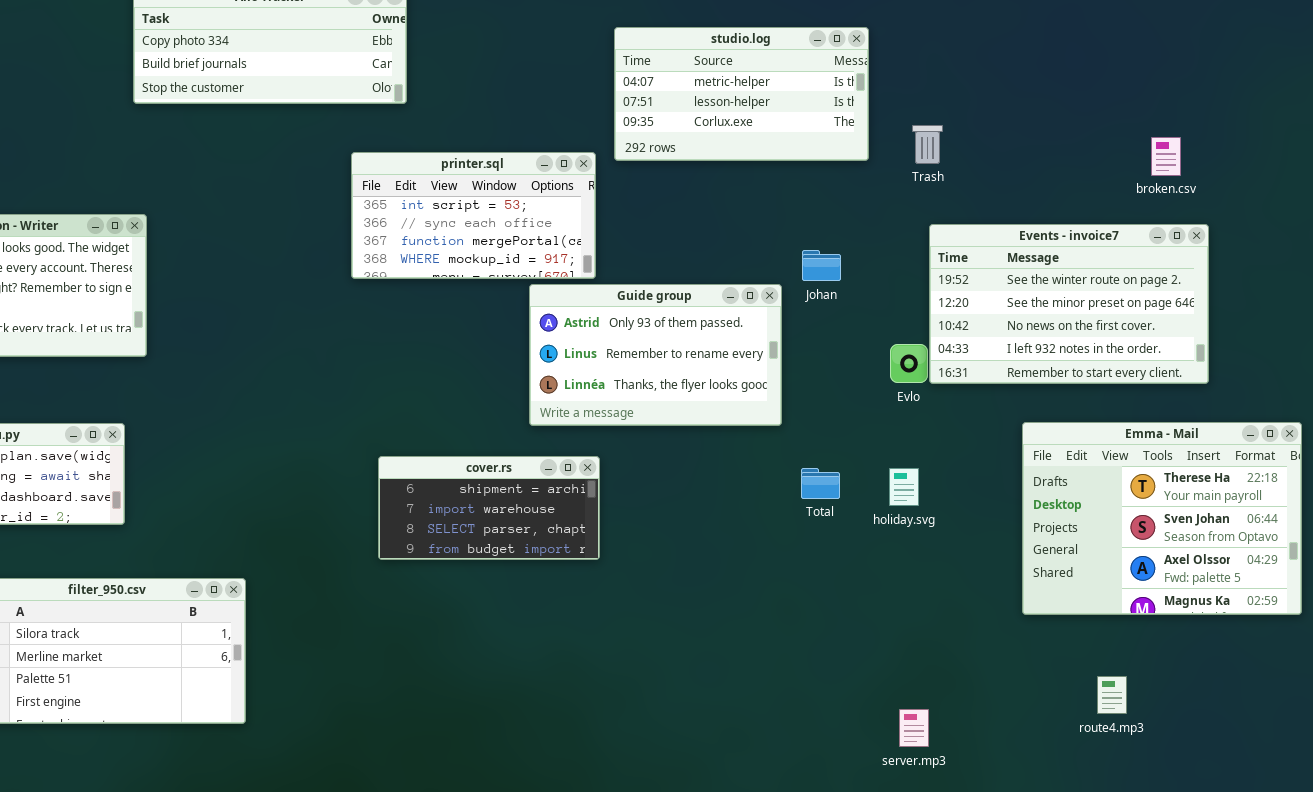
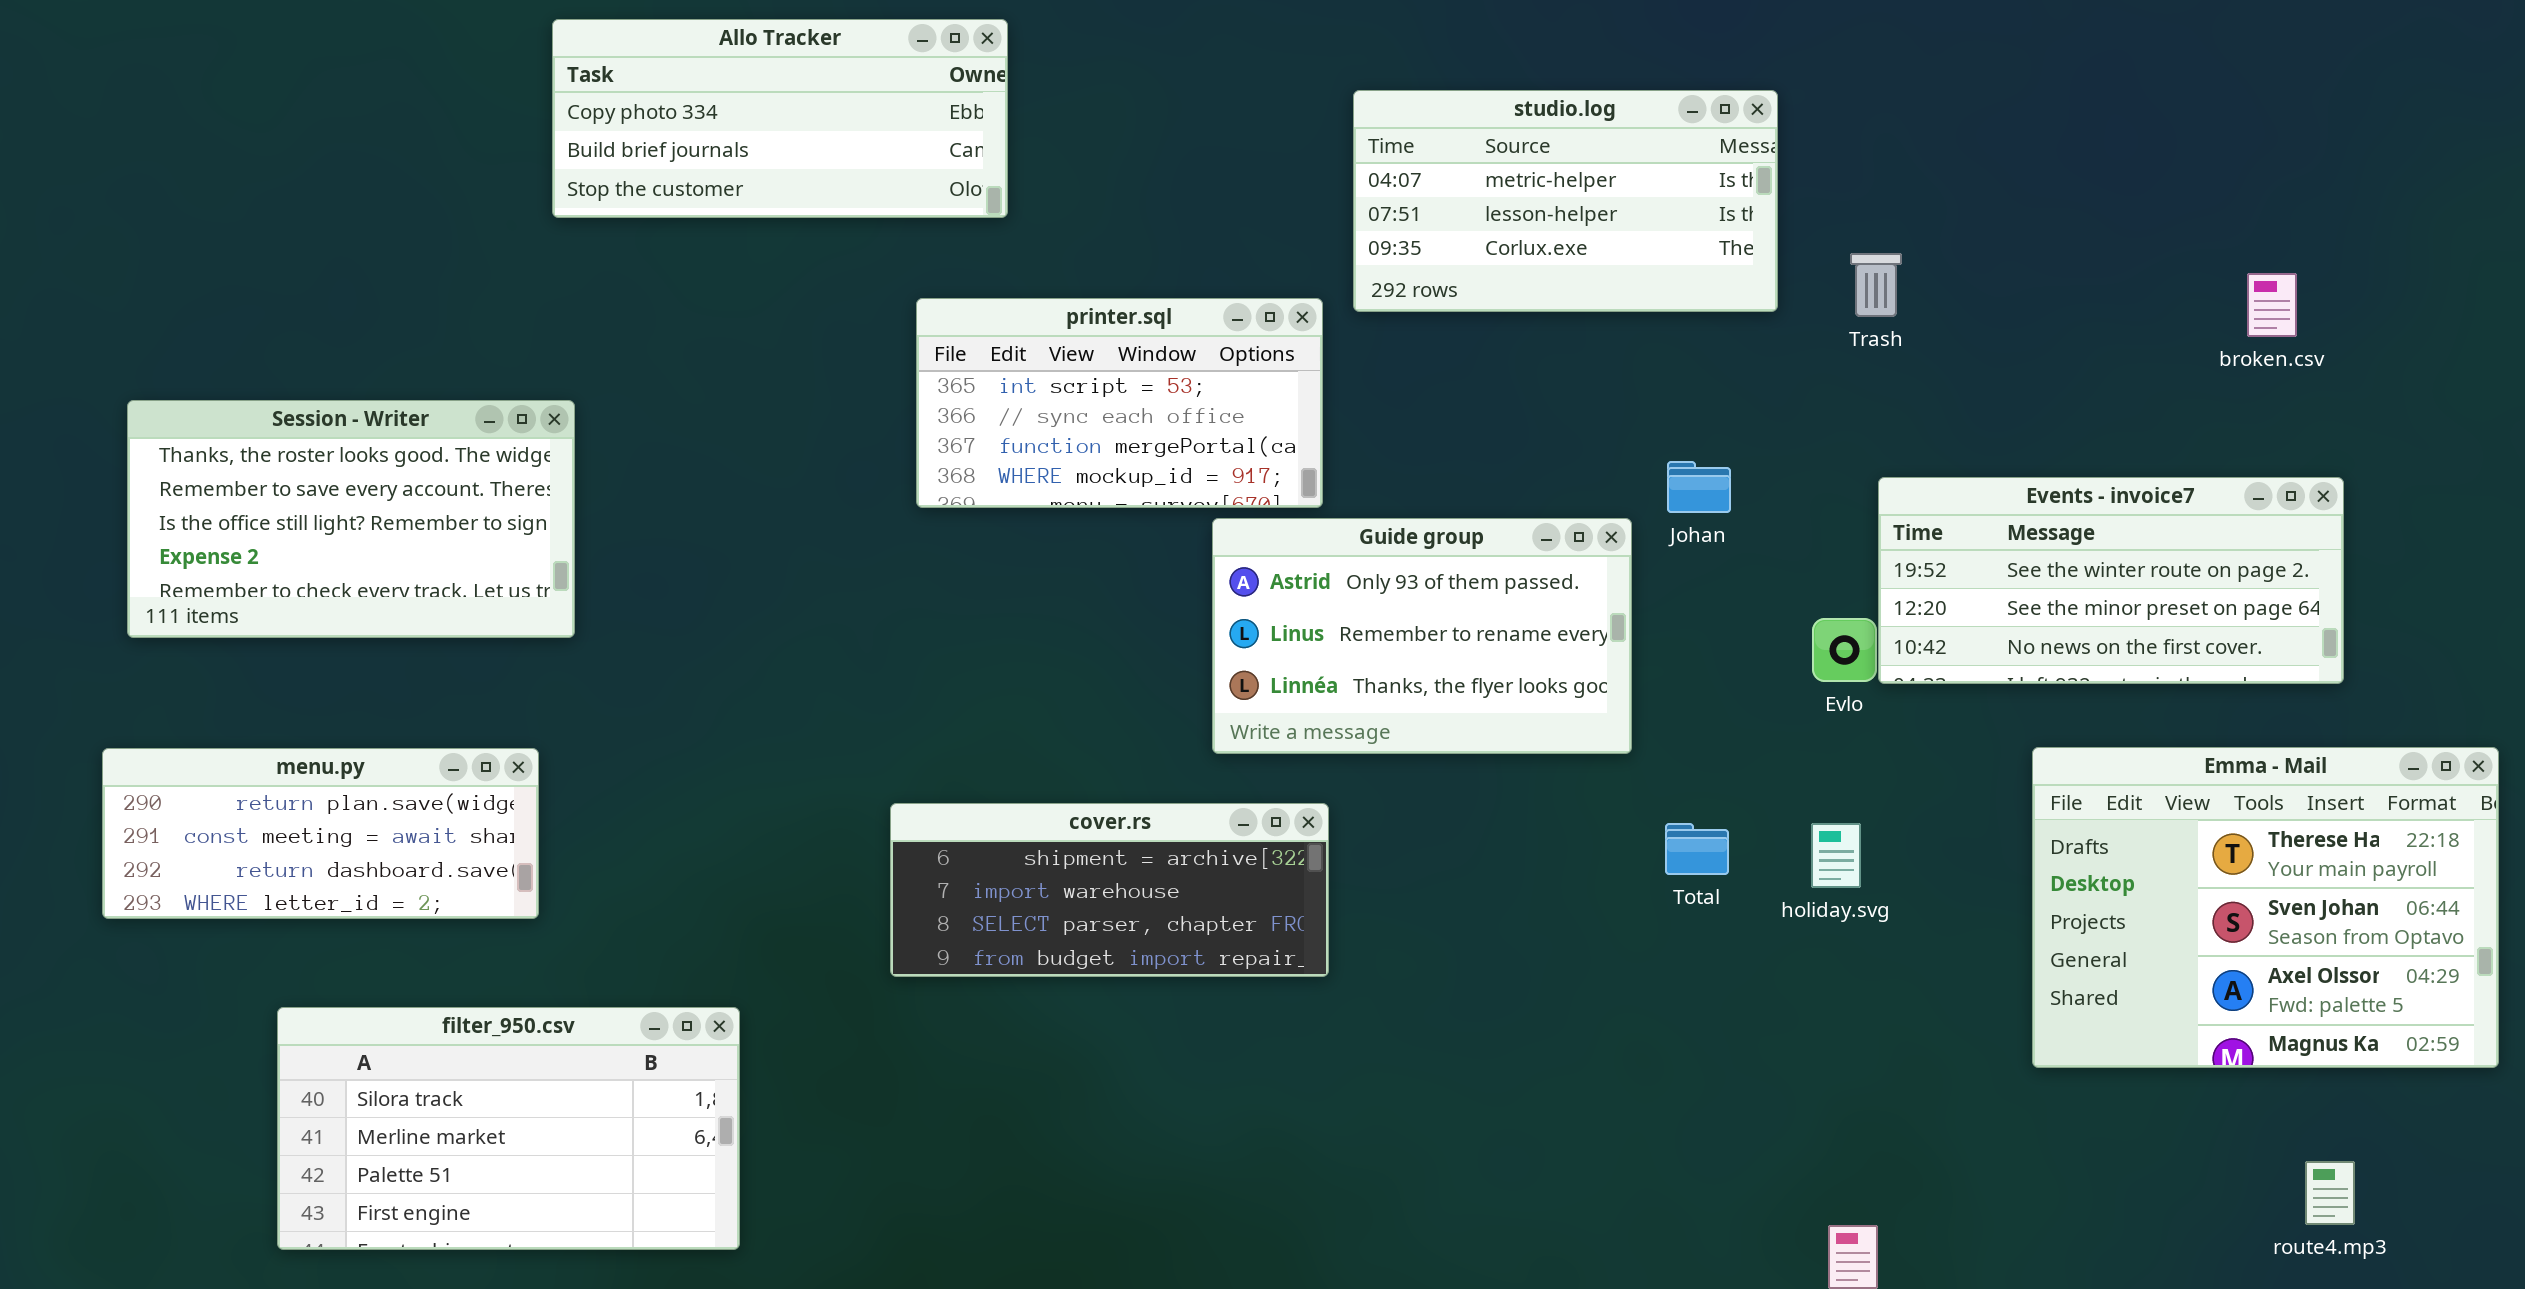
Events - invoice7: [929,224,1209,384] -> [1878,477,2344,684], resized
cover.rs: [378,456,600,560] -> [890,803,1329,977], resized
route4.mp3: [1097,676,1127,714] -> [2305,1161,2355,1225], moved

